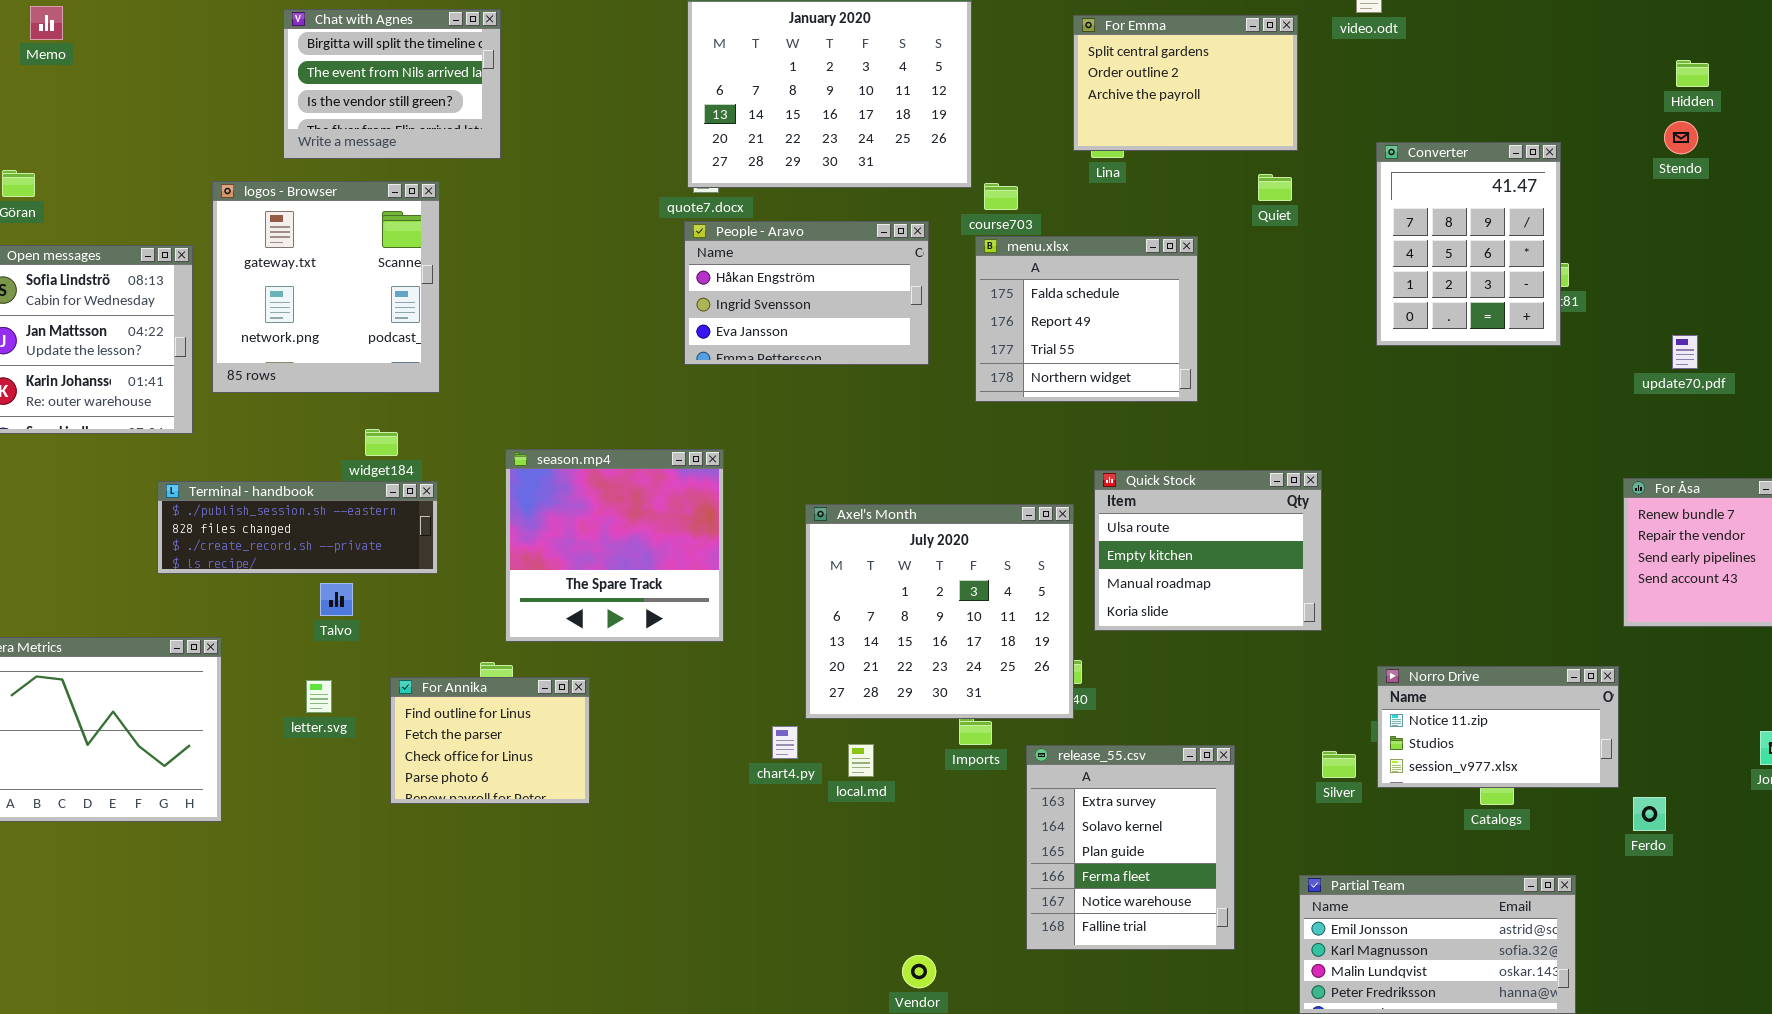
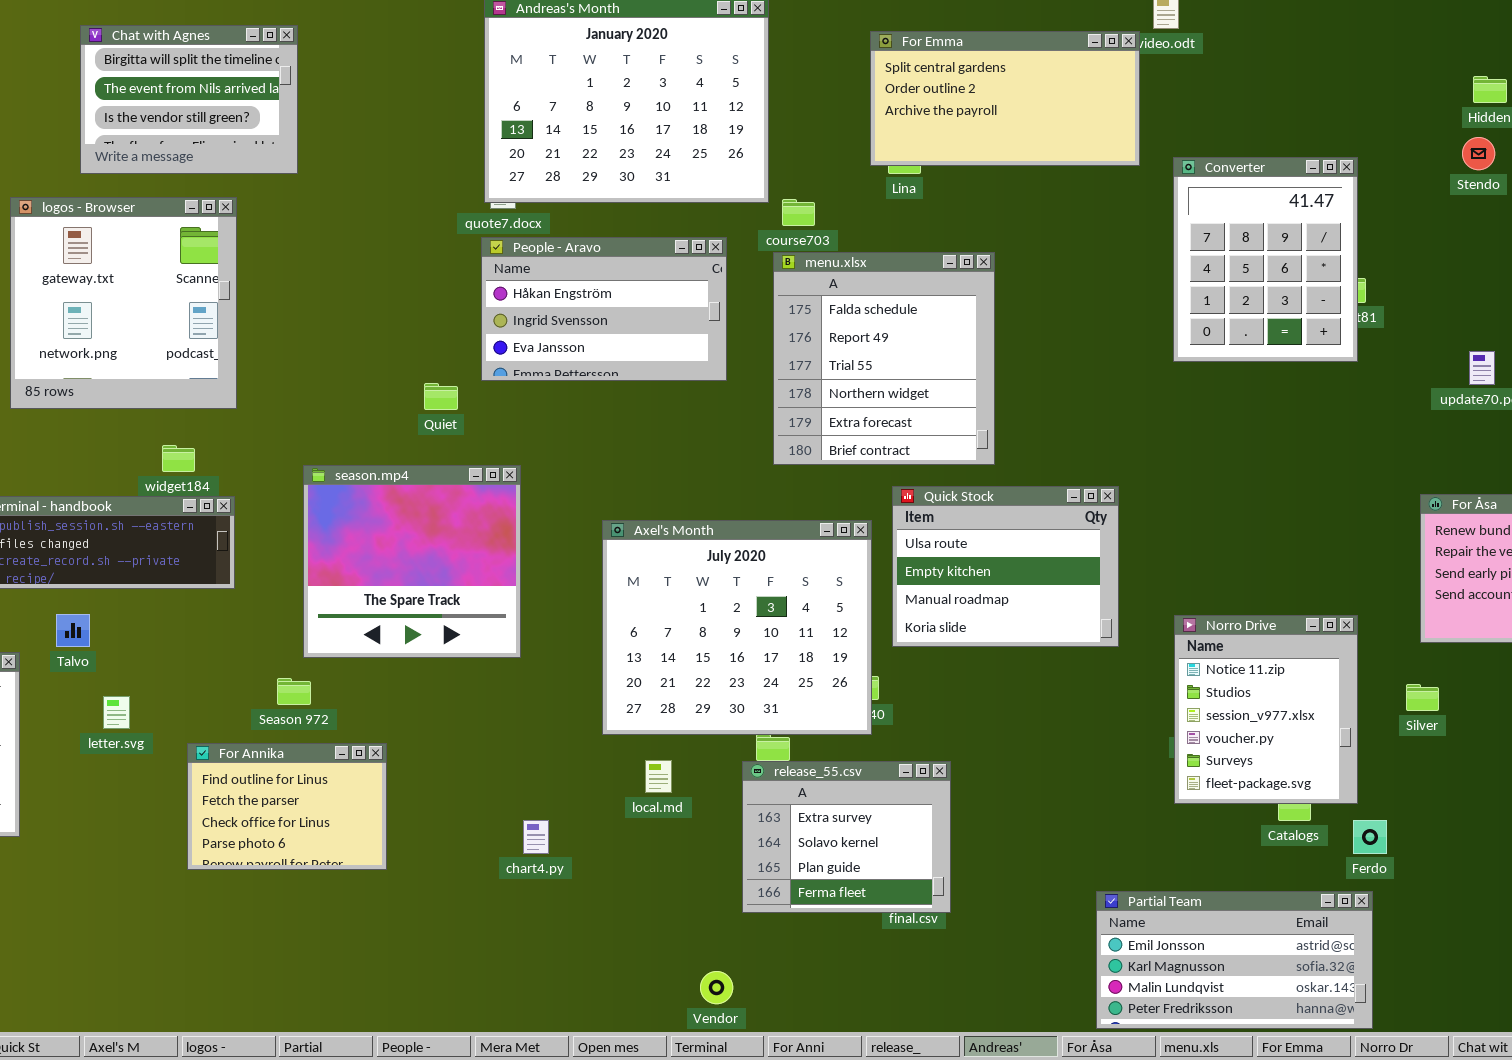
For Emma: [1073,15,1298,151] -> [870,31,1140,166], resized
Quiet: [1258,174,1292,201] -> [424,383,458,410], moved
menu.xlsx: [975,236,1198,402] -> [773,252,995,465], resized
Talvo: [320,583,353,616] -> [56,614,90,647], moved
Norro Drive: [1377,666,1619,788] -> [1174,615,1358,804], resized
For Annika: [390,677,590,804] -> [187,743,387,870], moved
chart4.py: [772,726,798,759] -> [523,820,549,854], moved
release_55.csv: [1026,745,1235,950] -> [742,761,951,913], moved, resized
Silver: [1322,751,1356,778] -> [1406,684,1439,711], moved
Ferdo: [1633,797,1666,831] -> [1353,820,1387,854], moved

